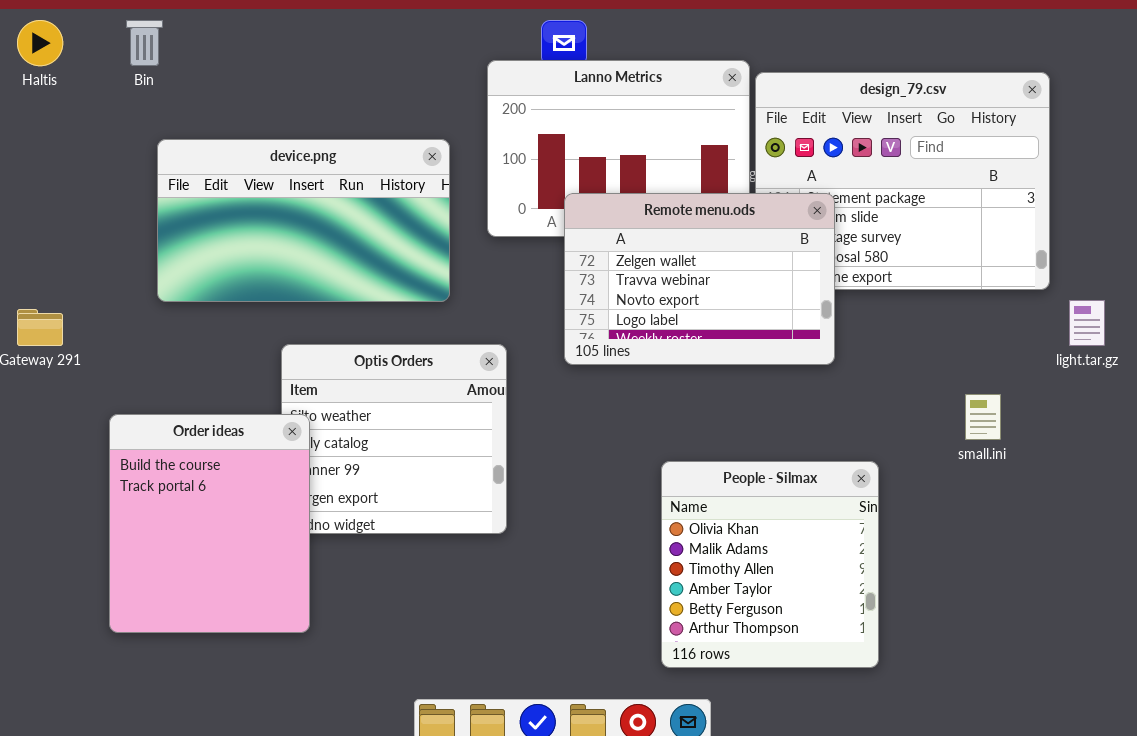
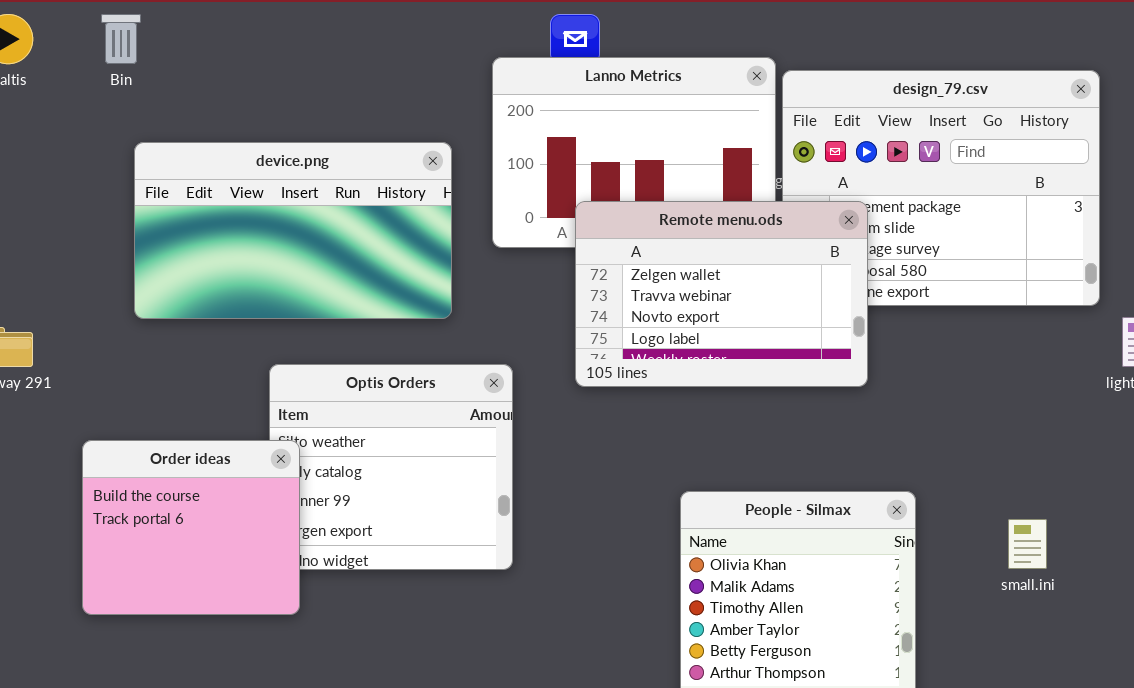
small.ini: [965,394,1001,440] -> [1008,519,1047,569], moved
Order ideas: [109,414,310,633] -> [82,440,300,615], resized

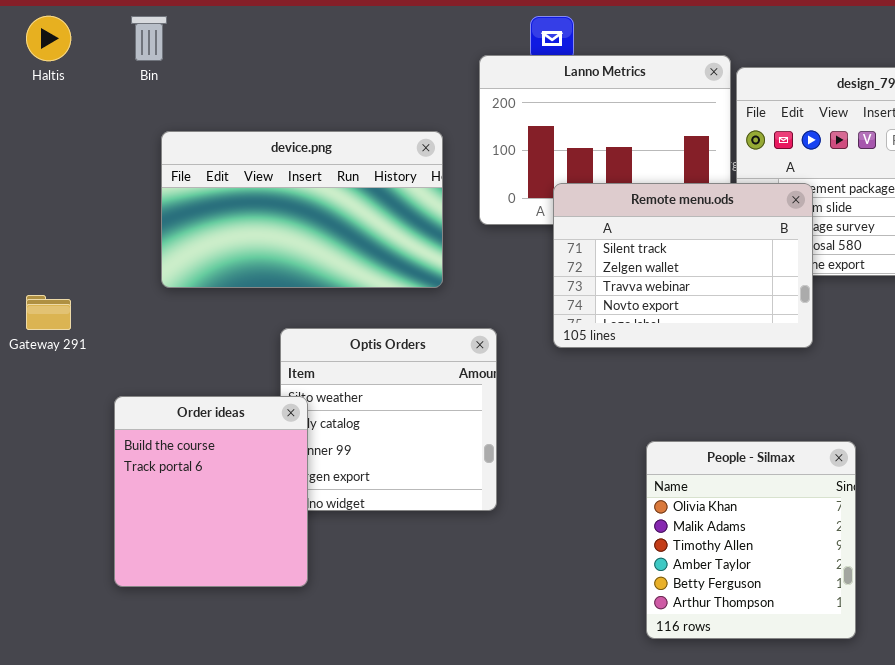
Remote menu.ods: [575,201,868,387] -> [553,183,813,348], scrolled up 1 row
Order ideas: [82,440,300,615] -> [114,396,308,587], resized

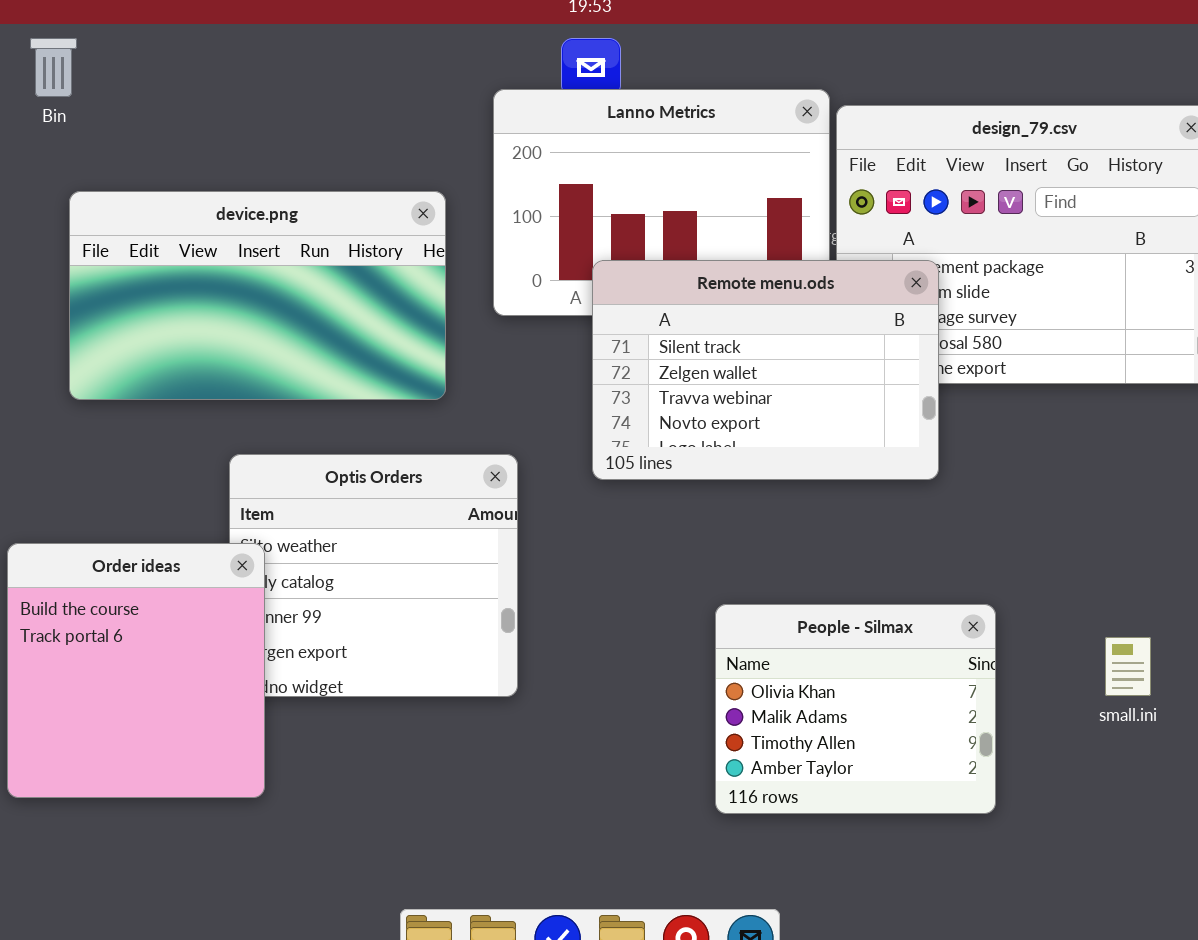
People - Silmax: [646,441,856,639] -> [715,604,996,814], resized

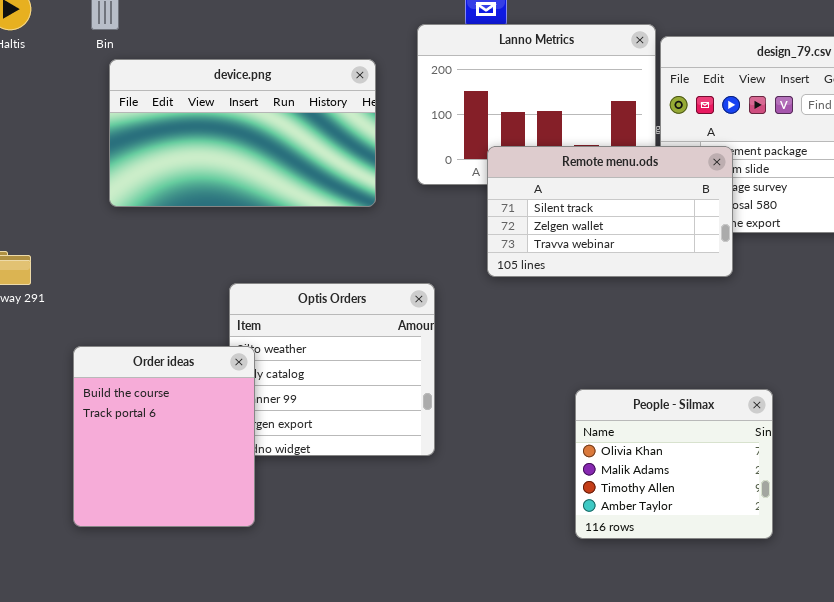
device.png: [69,191,446,400] -> [109,59,376,207], moved
Remote menu.ods: [592,260,939,480] -> [487,146,733,277], resized

